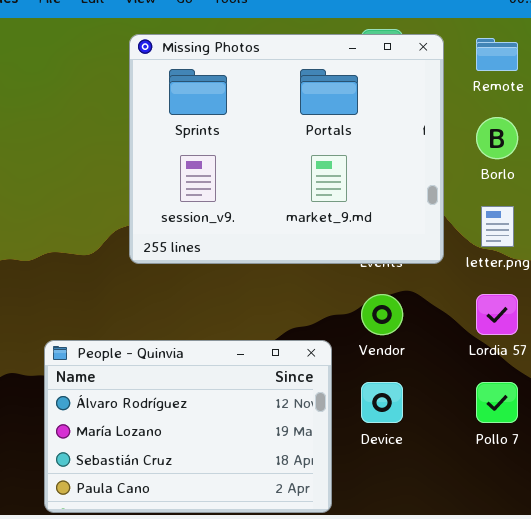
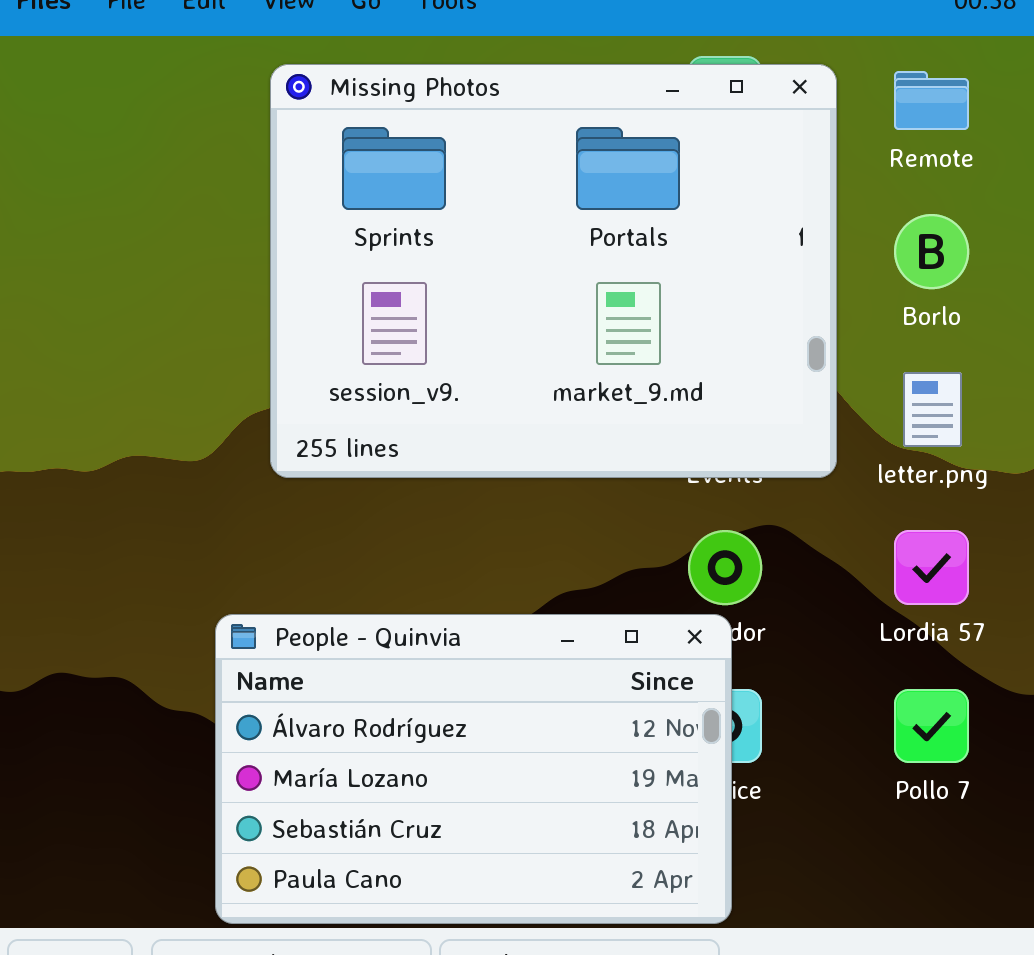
People - Quinvia: [44,340,332,513] -> [215,614,732,924], moved

